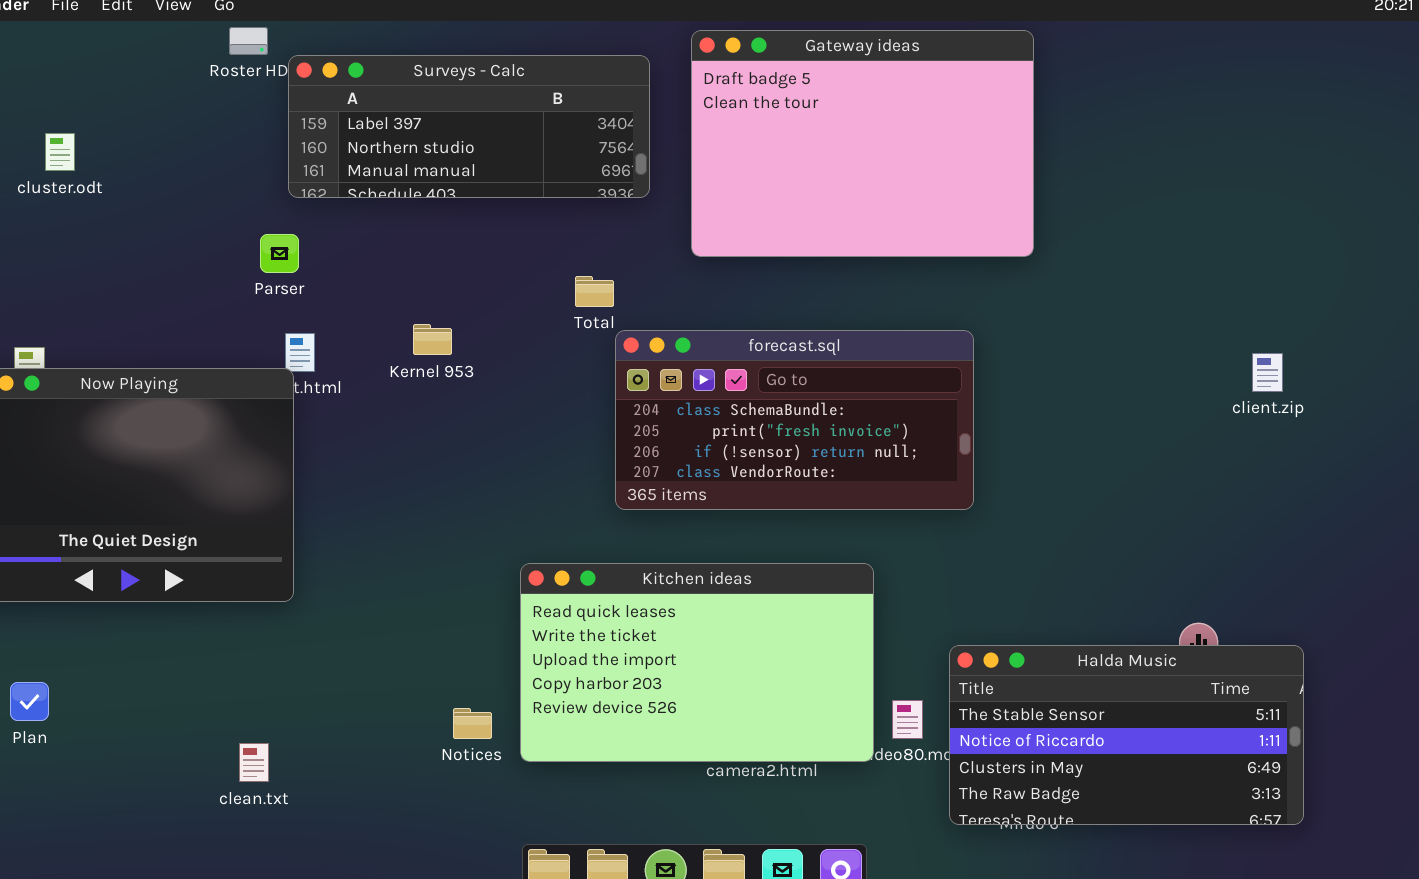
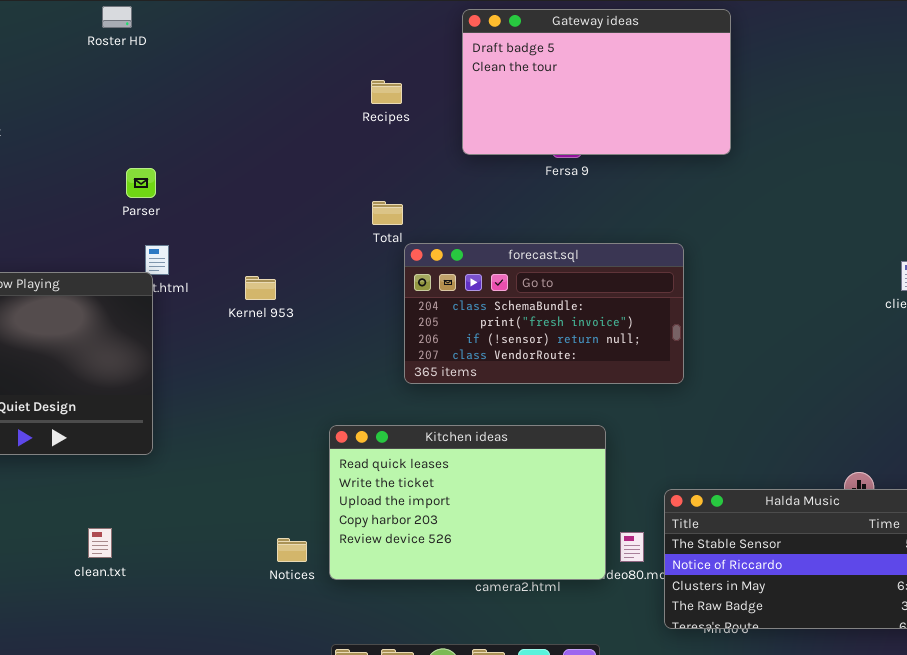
Gateway ideas: [691,30,1034,257] -> [462,9,731,155], resized
Surveys - Calc: [288,55,650,198] -> none, closed
Kernel 953: [413,324,452,355] -> [245,276,276,300], moved
clean.txt: [239,743,269,782] -> [88,528,112,558], moved

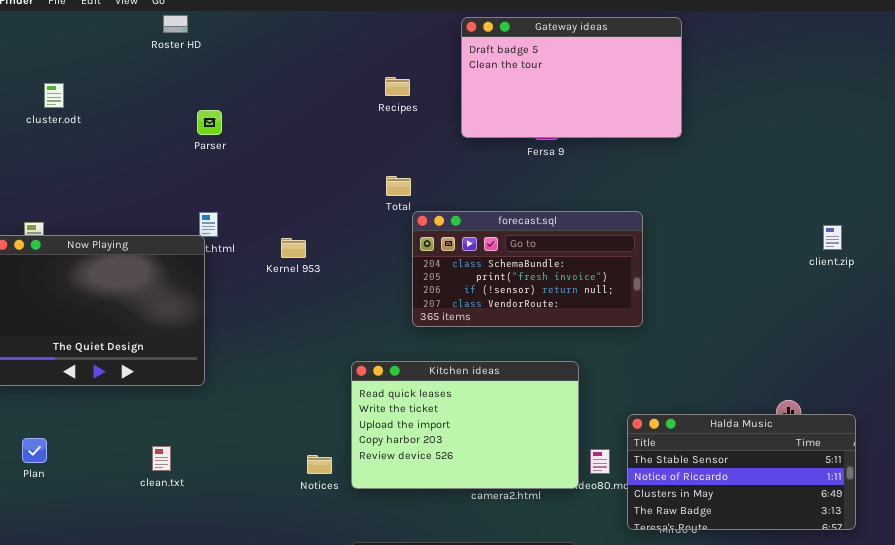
Parser: [126,168,156,198] -> [197,110,222,135], moved

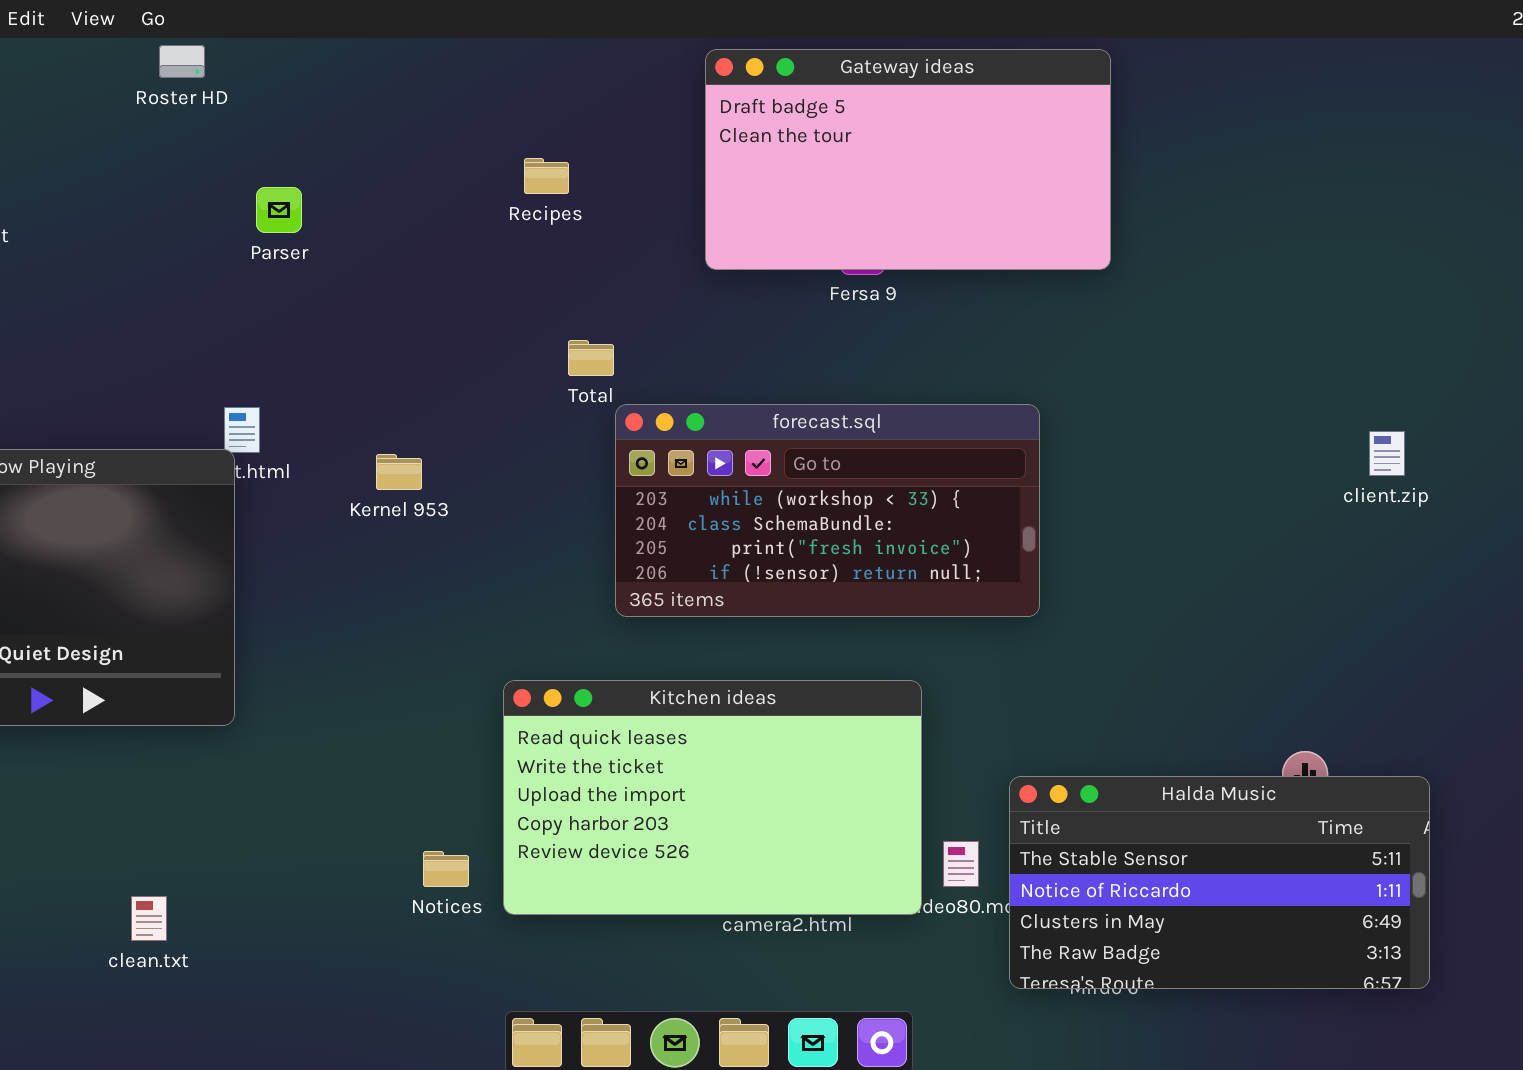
Recipes: [385,77,410,96] -> [524,158,569,194], moved
Parser: [197,110,222,135] -> [256,187,302,233], moved
forecast.sql: [412,211,643,327] -> [615,404,1040,617], scrolled up 1 row
clean.txt: [152,446,171,471] -> [131,896,167,941], moved

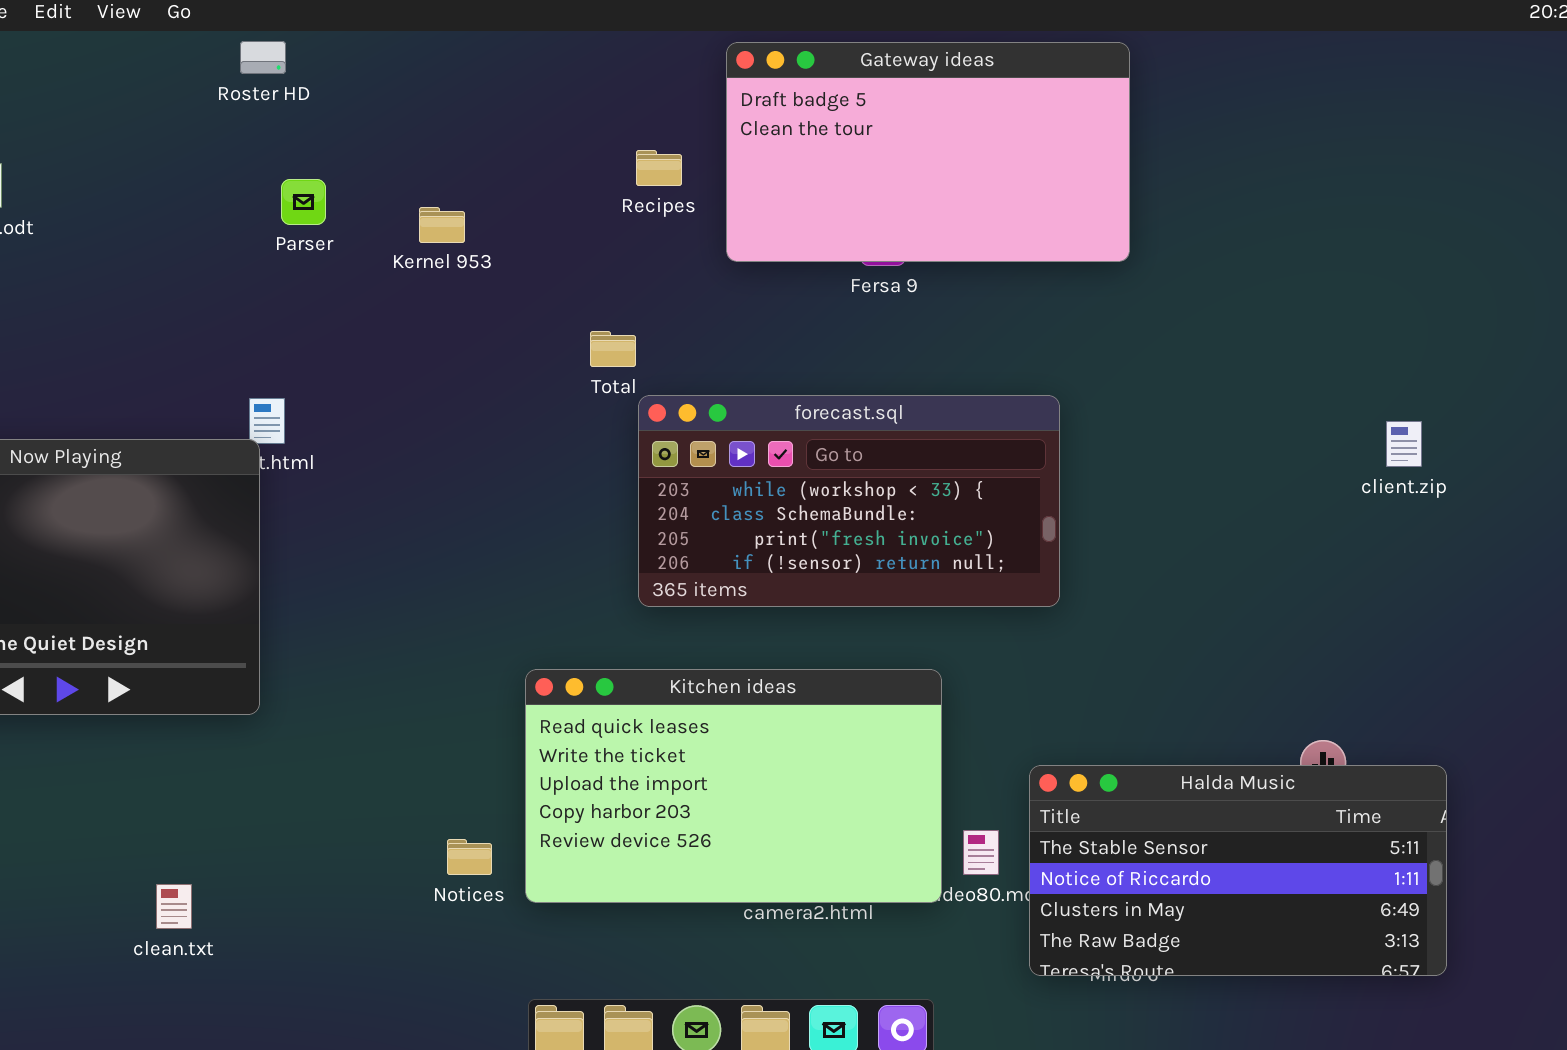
Roster HD: [159,45,205,78] -> [240,41,286,74], moved
Recipes: [524,158,569,194] -> [636,150,682,186], moved
Kernel 953: [376,454,422,490] -> [419,207,465,243], moved

